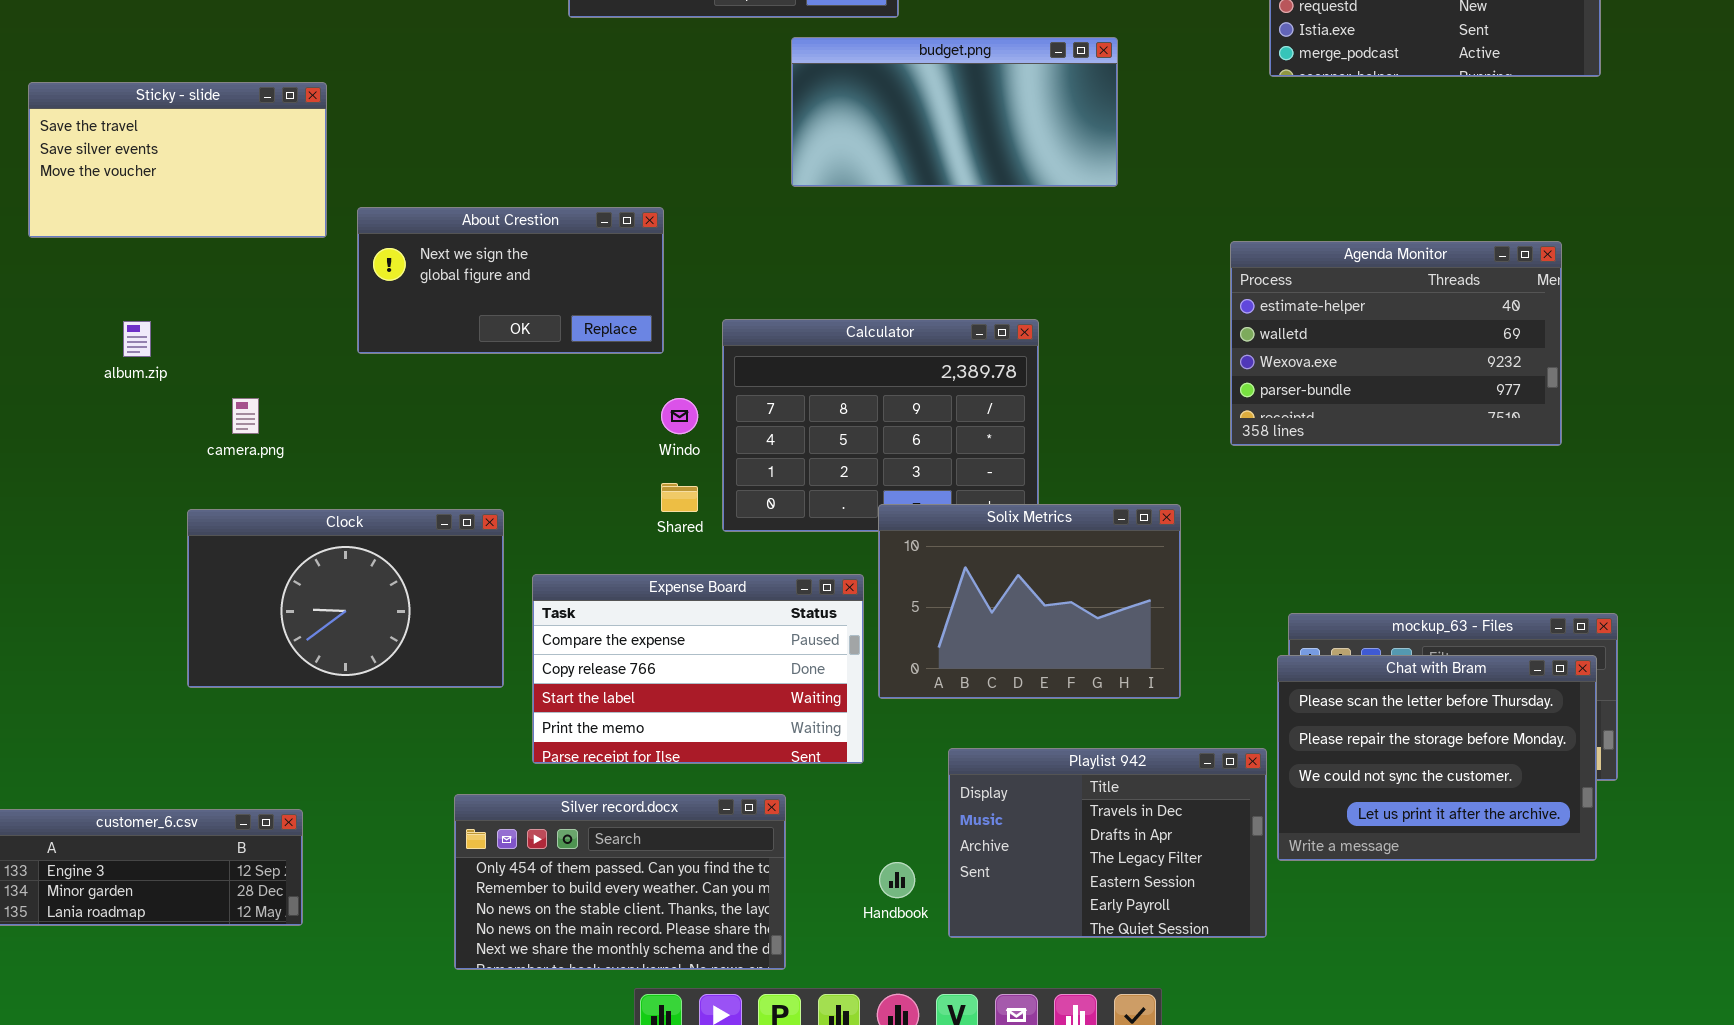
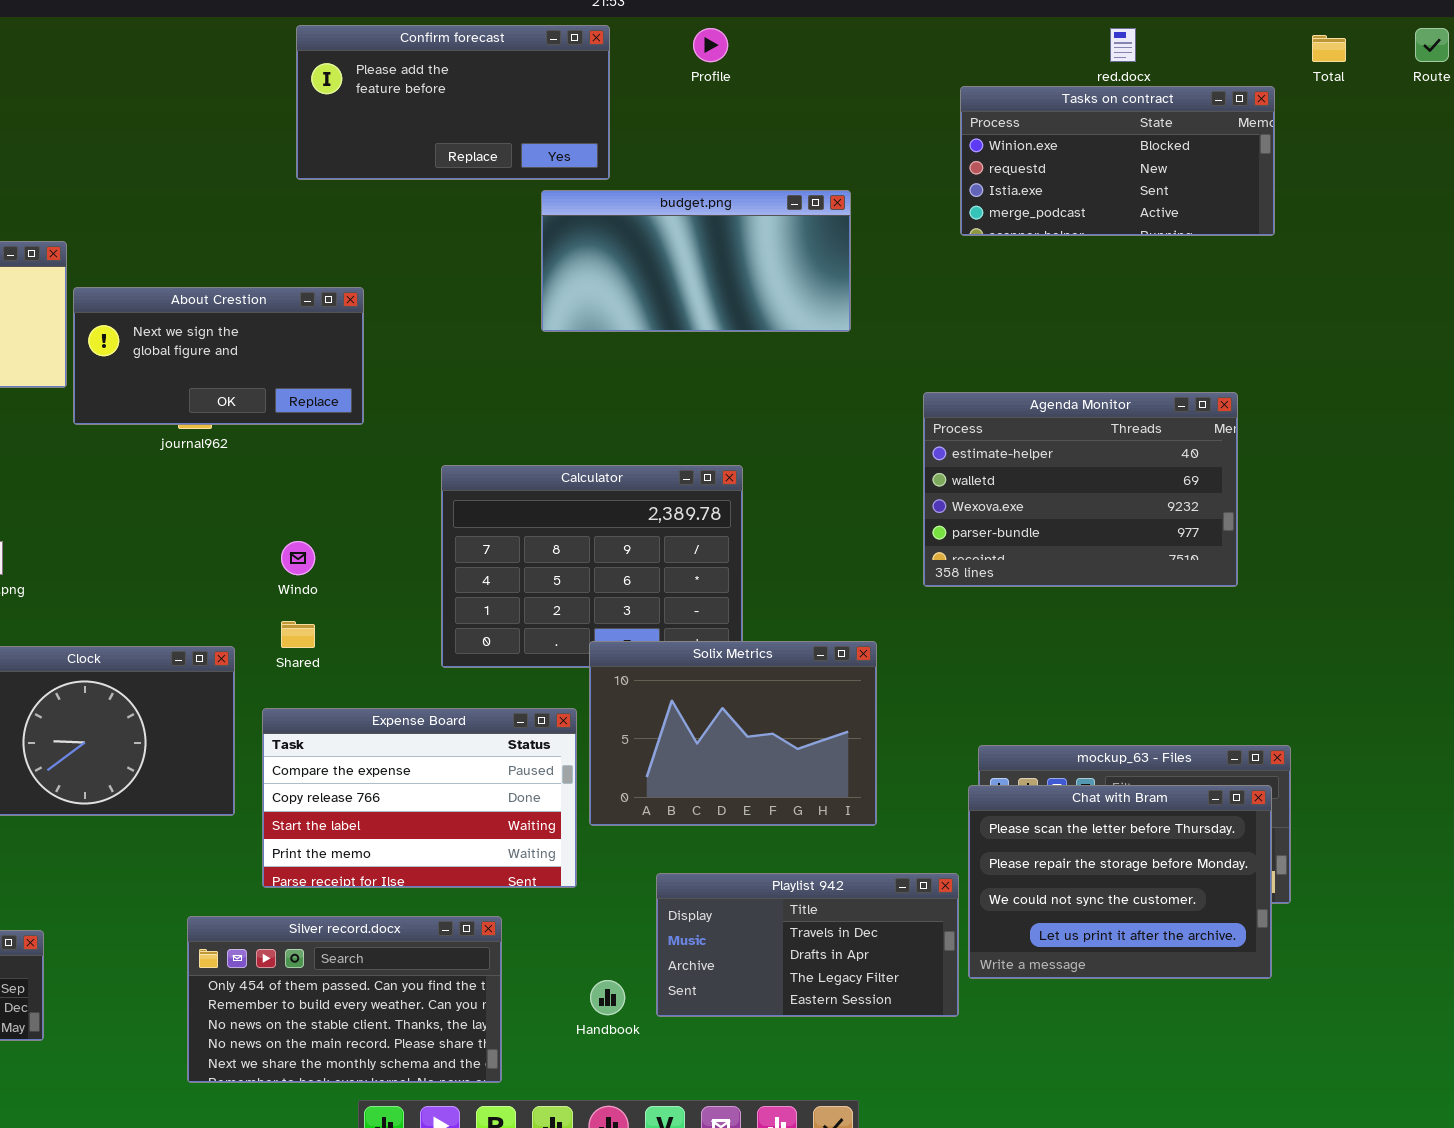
budget.png: [791,37,1118,187] -> [541,190,851,332], moved
About Crestion: [357,207,664,354] -> [73,287,364,425], moved
Windo: [661,398,698,434] -> [281,541,315,575], moved
Shared: [661,483,698,512] -> [281,621,315,648], moved
Playlist 942: [948,748,1267,938] -> [656,873,959,1017], resized

